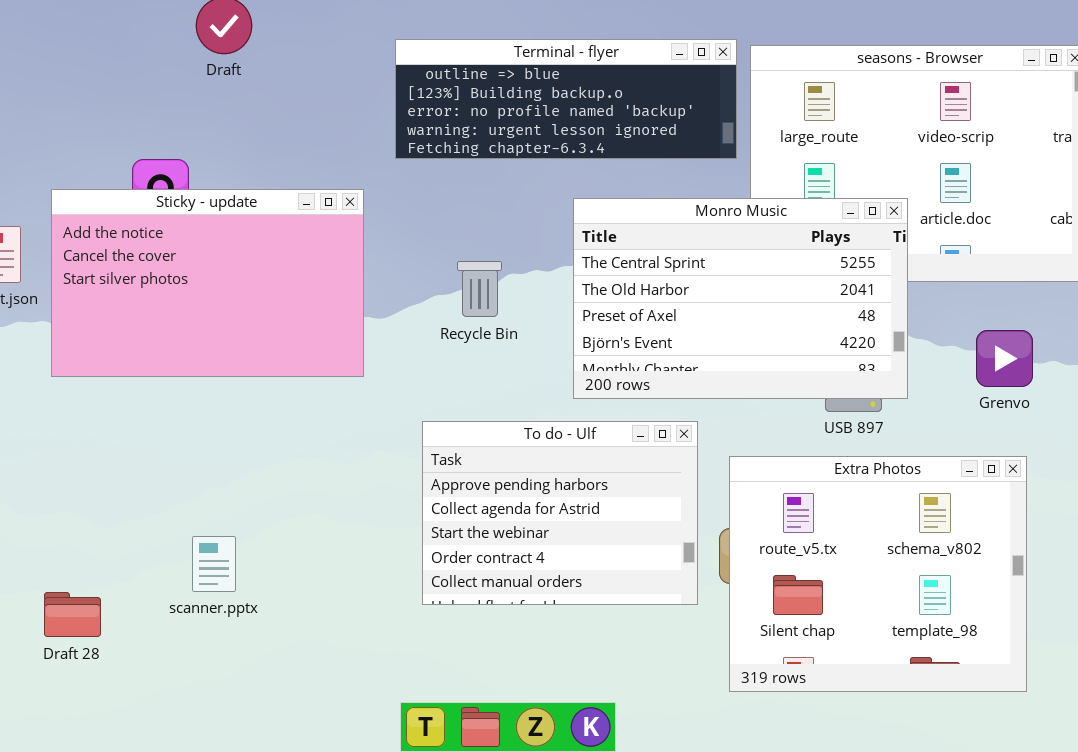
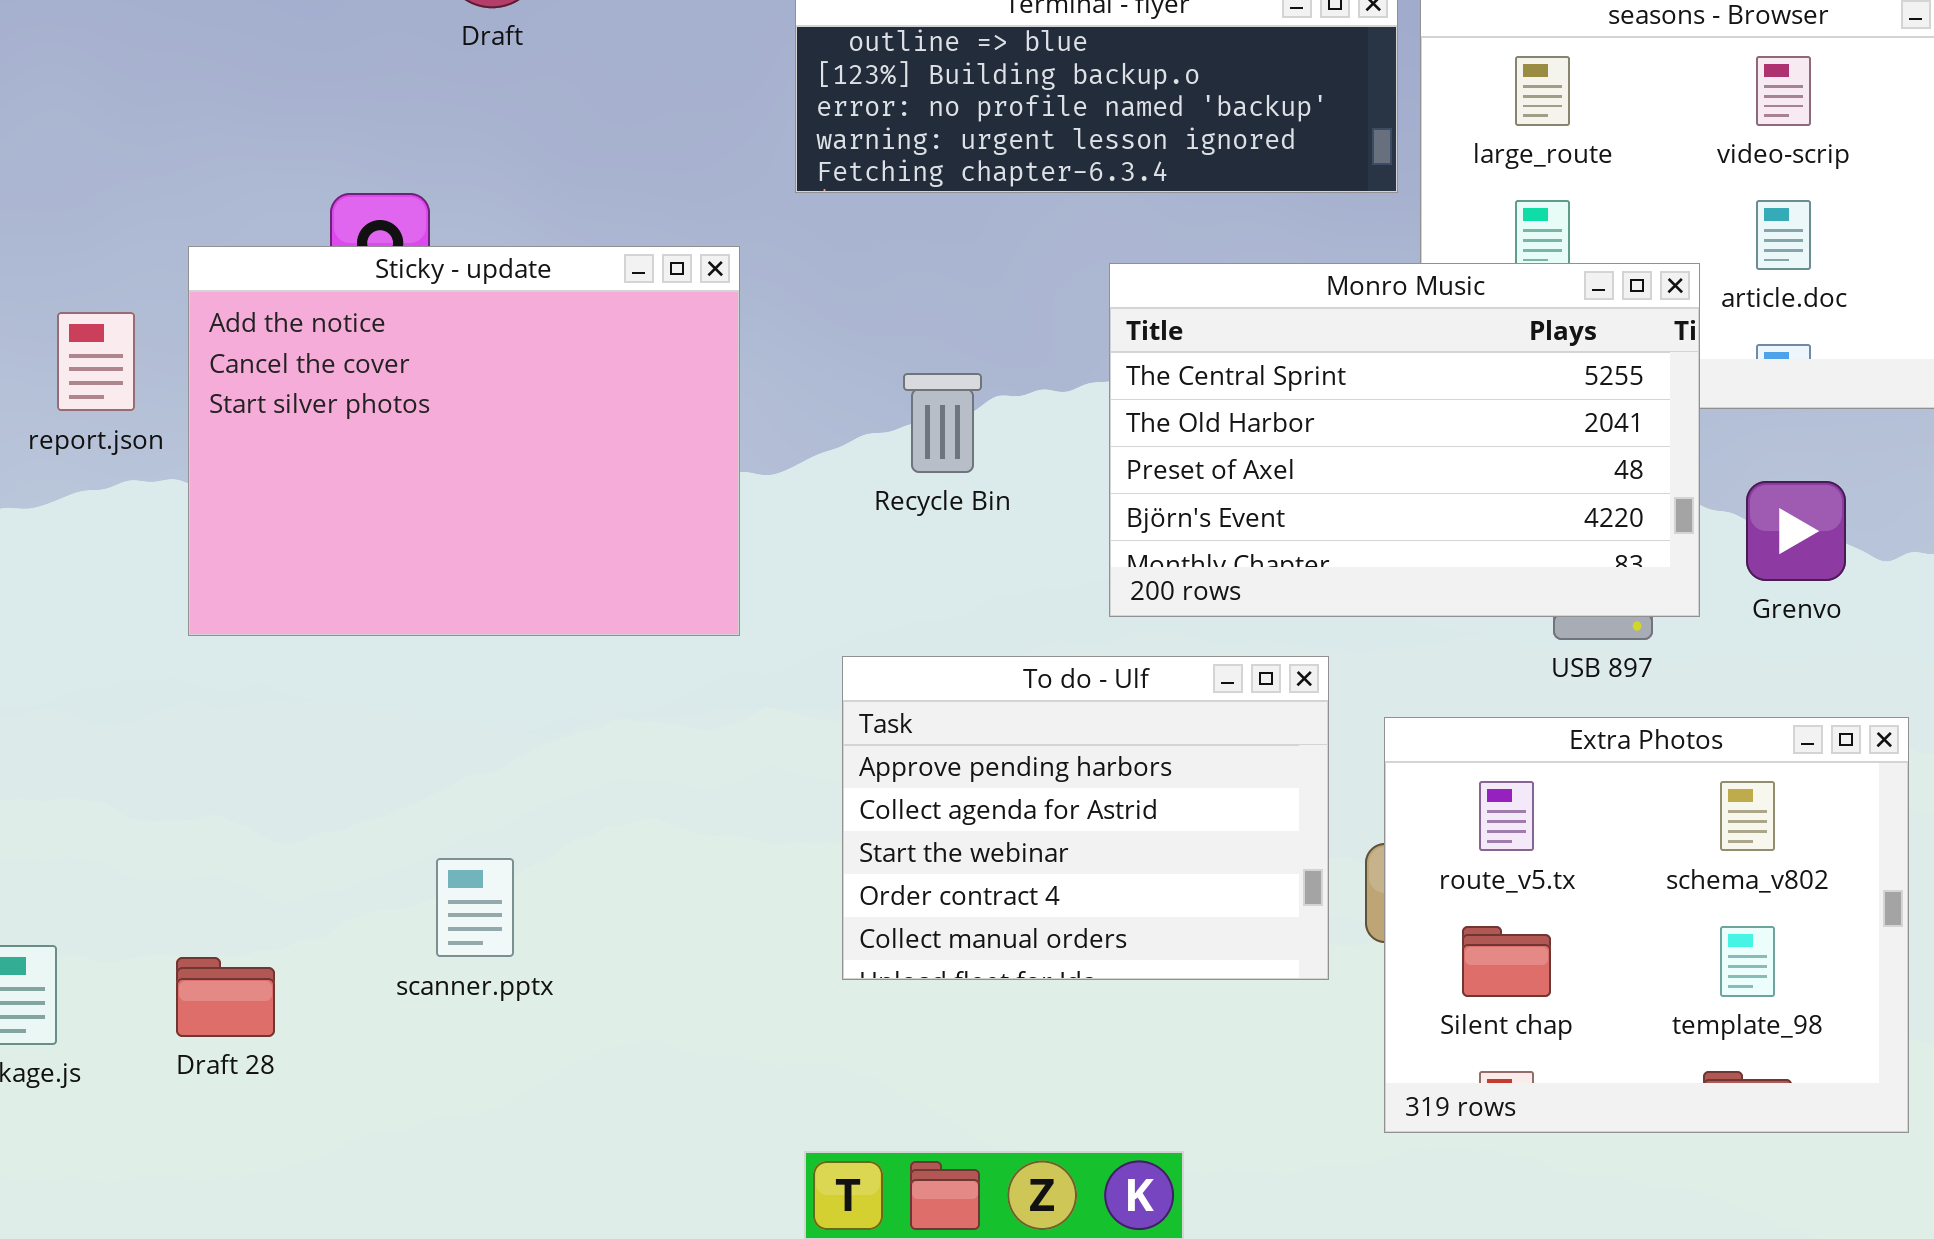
Sticky - update: [51,189,364,377] -> [188,246,740,636], resized
Grenvo: [976,330,1033,387] -> [1746,481,1846,581], moved

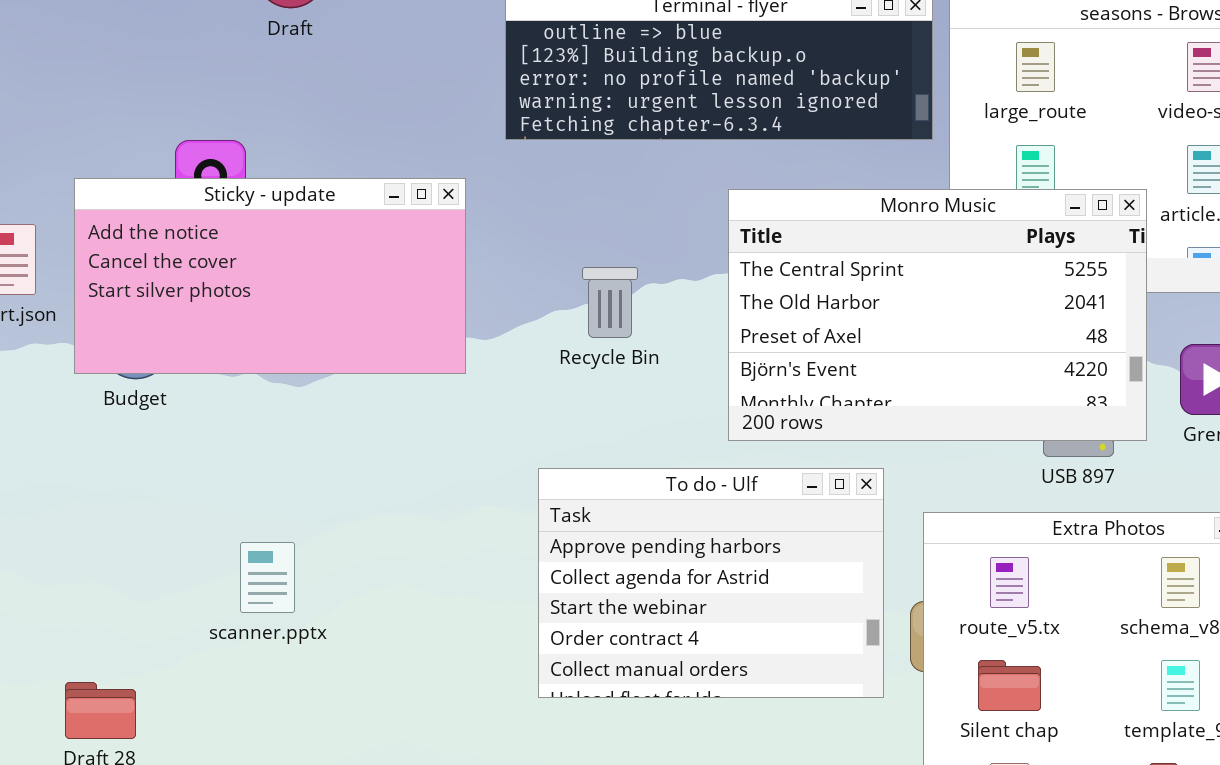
Sticky - update: [188,246,740,636] -> [74,178,466,374], resized
scanner.pptx: [436,858,514,957] -> [240,542,295,613], moved

